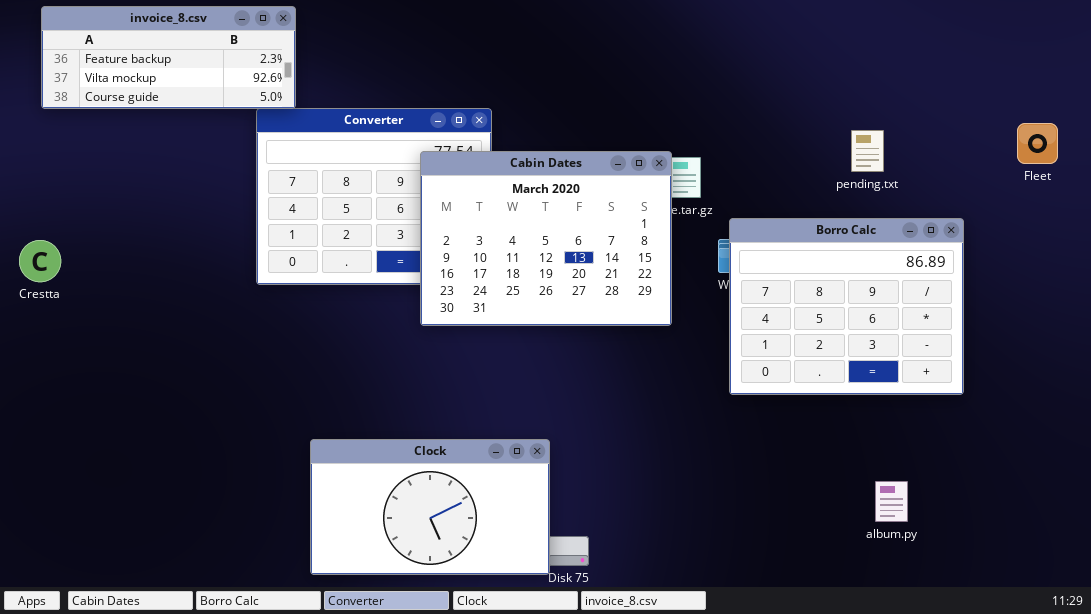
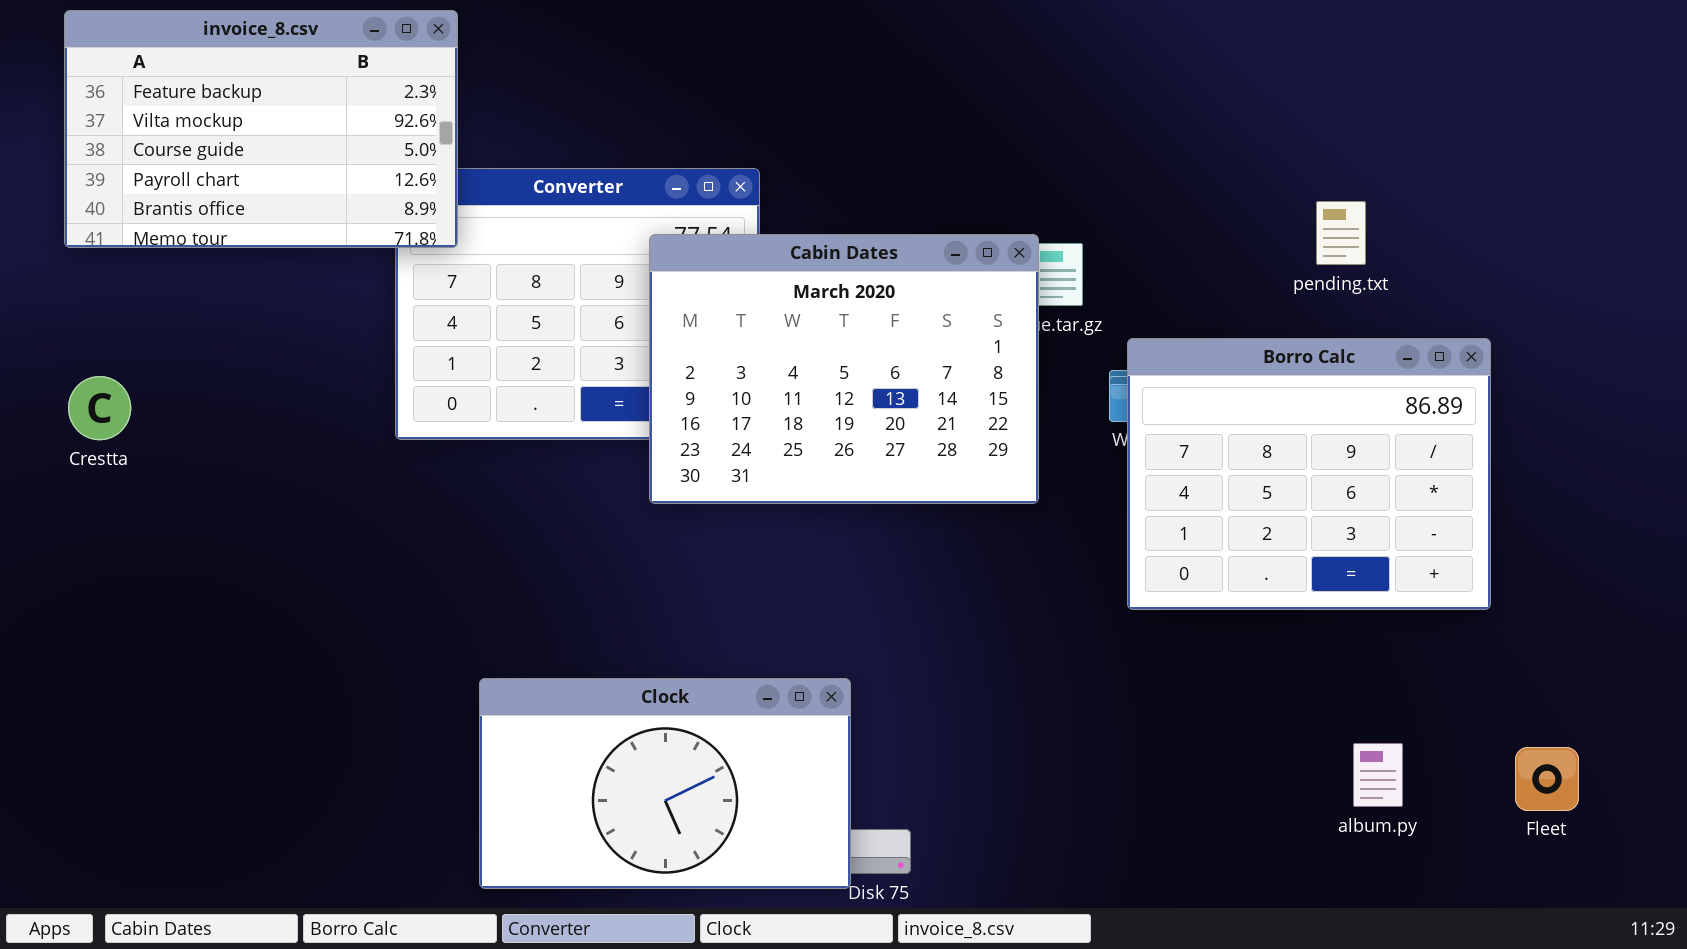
invoice_8.csv: [41,6,296,109] -> [64,10,458,248], resized
Fleet: [1017,123,1058,164] -> [1515,747,1579,811], moved
Crestta: [19,240,61,282] -> [68,376,131,440], moved

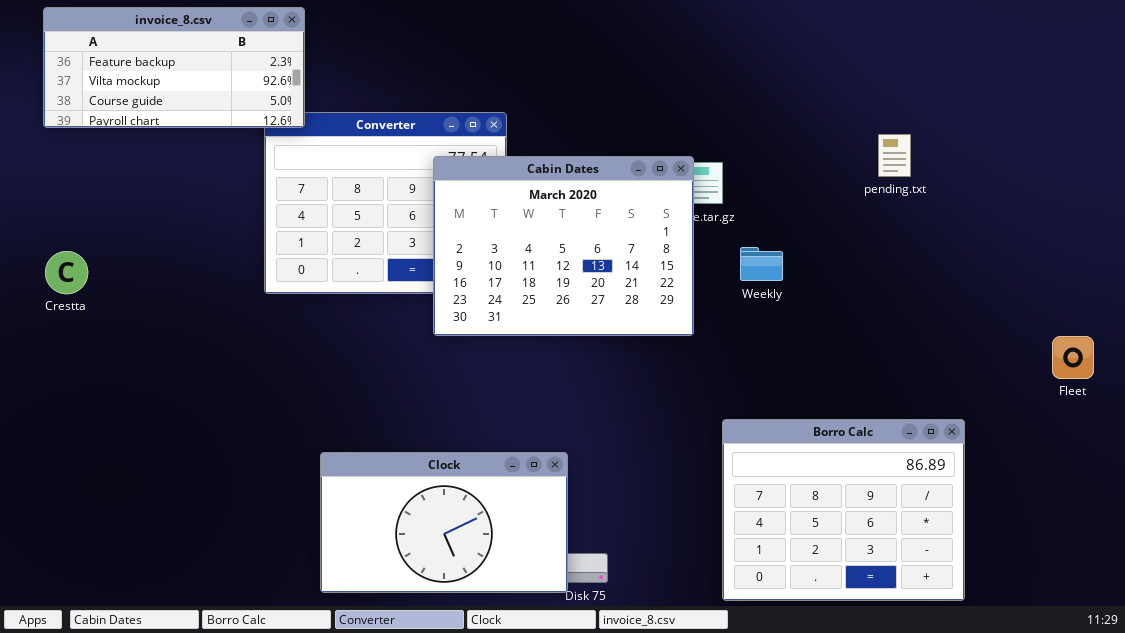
invoice_8.csv: [64,10,458,248] -> [43,7,305,128], resized
Borro Calc: [1127,338,1491,610] -> [722,419,965,601], moved
Fleet: [1515,747,1579,811] -> [1052,336,1094,379], moved

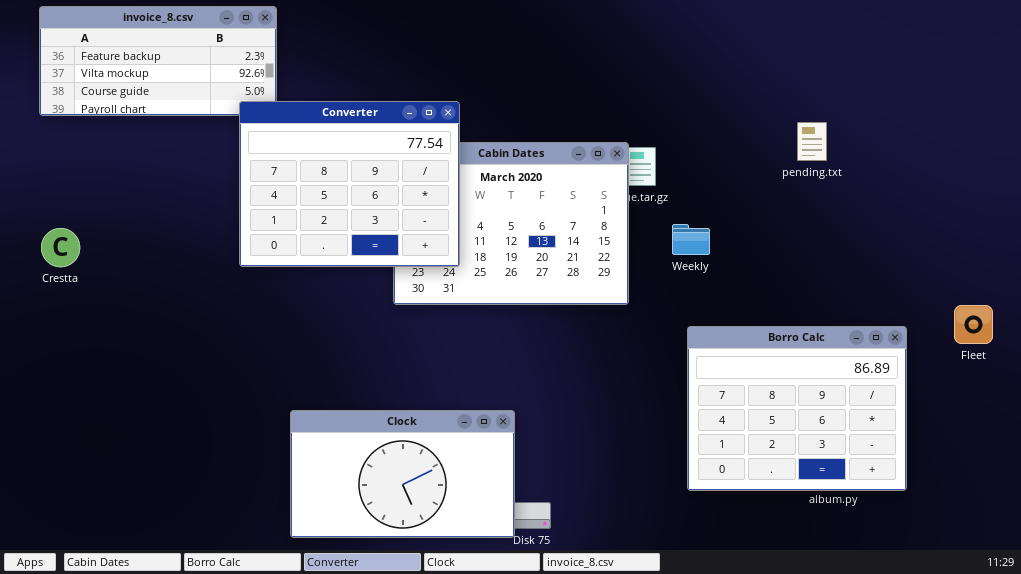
Converter: [264,112,507,294] -> [239,101,460,267], raised
Borro Calc: [722,419,965,601] -> [687,326,907,491], moved

